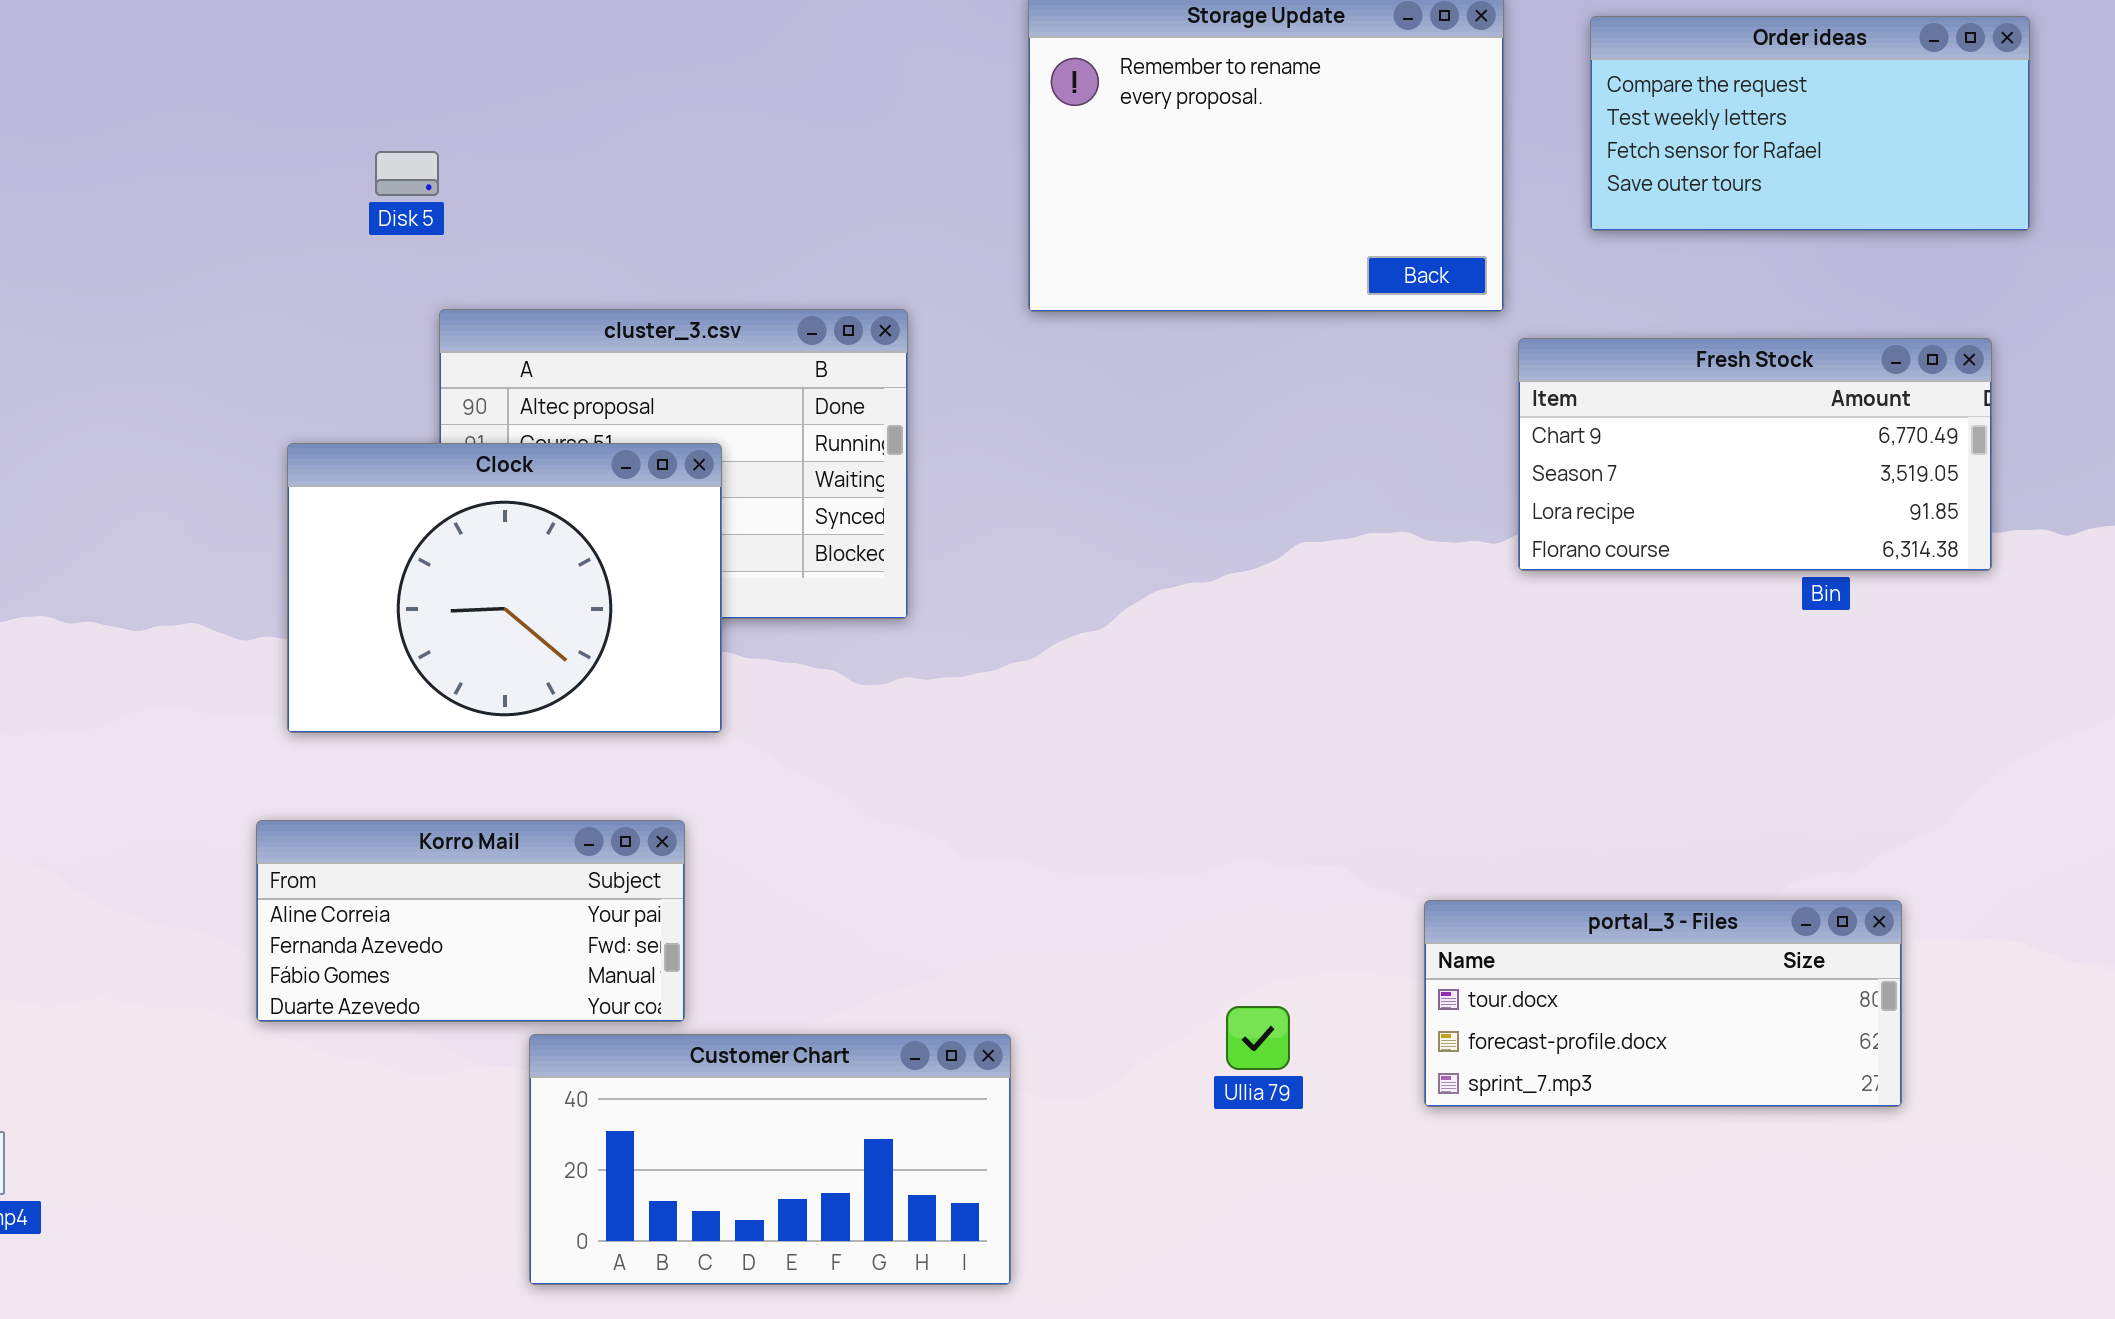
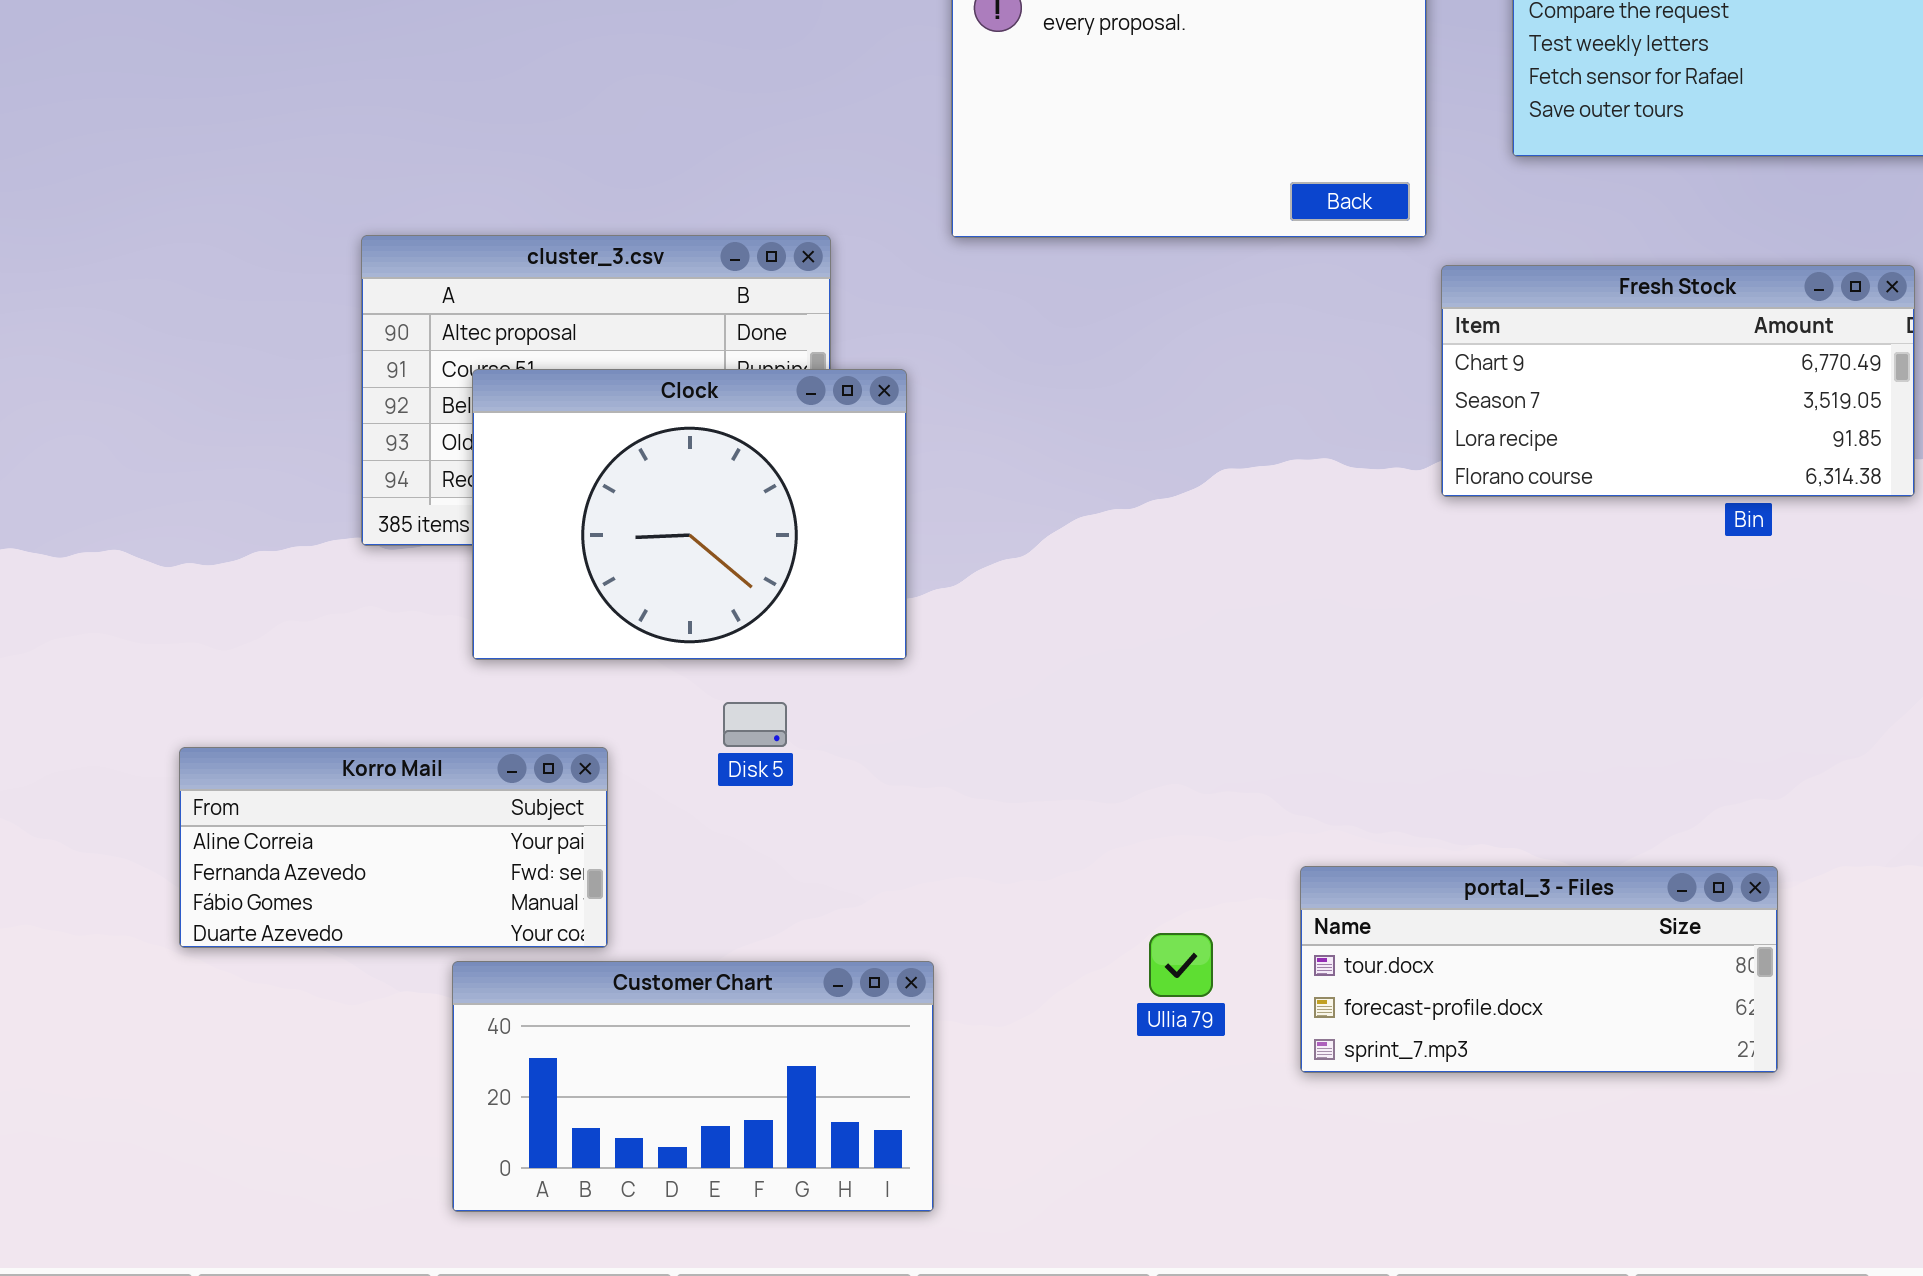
Disk 5: [375,151,439,196] -> [723,702,787,747], moved
Clock: [287,443,722,733] -> [472,369,907,660], moved
portal_3 - Files: [1424,900,1902,1107] -> [1300,866,1778,1073], moved

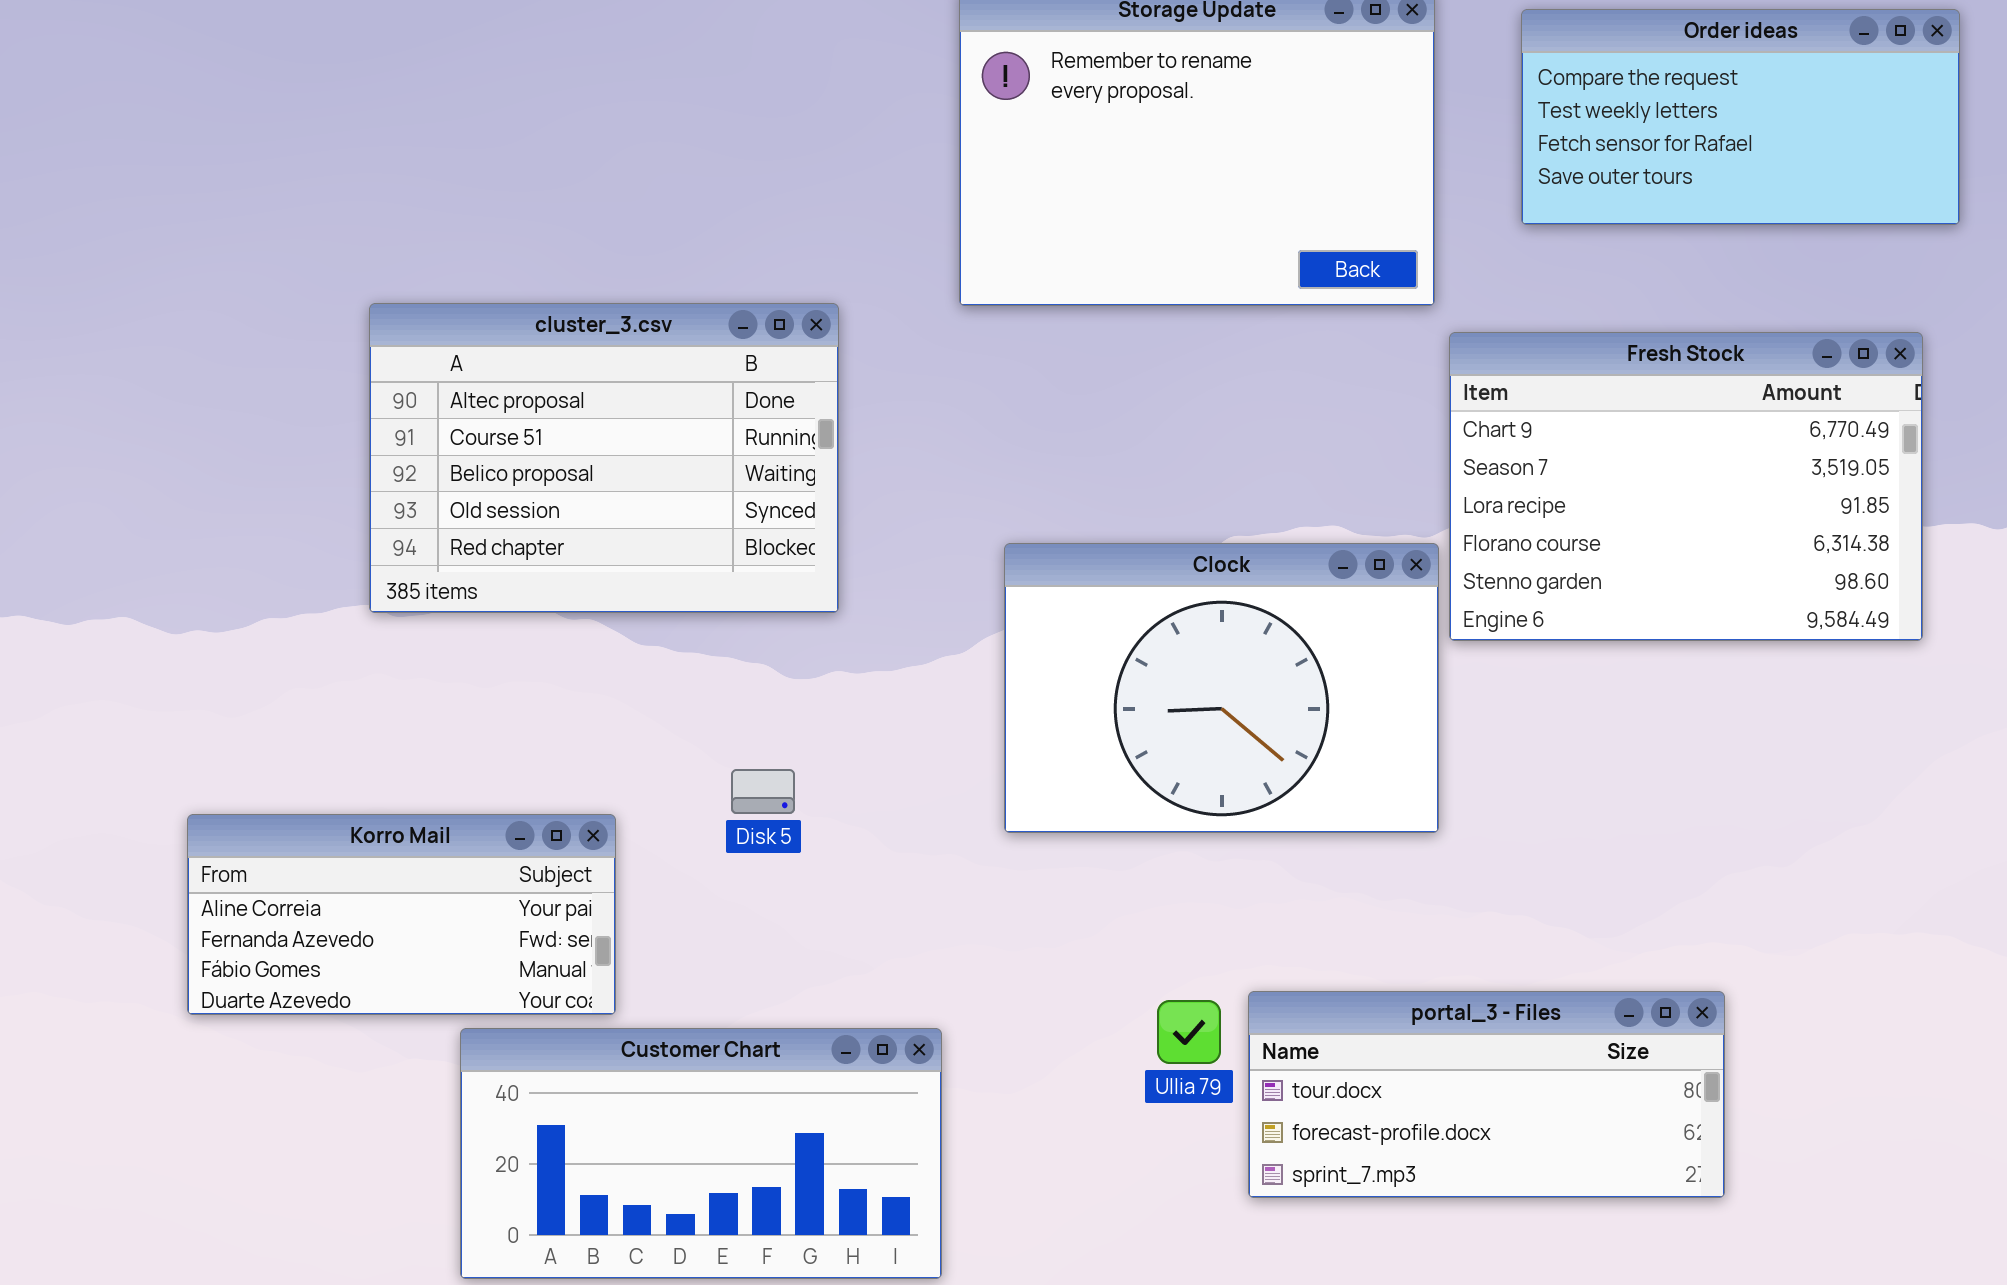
Fresh Stock: [1441,265,1915,497] -> [1449,332,1923,641], resized
Clock: [472,369,907,660] -> [1004,543,1439,833], moved
portal_3 - Files: [1300,866,1778,1073] -> [1248,991,1725,1198], moved

